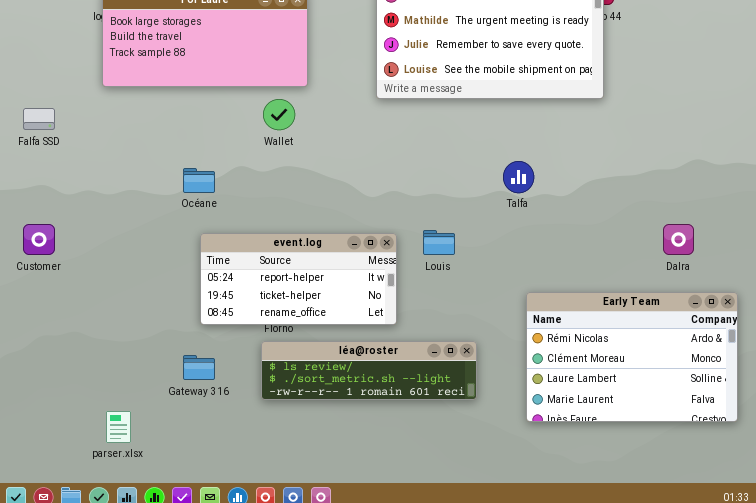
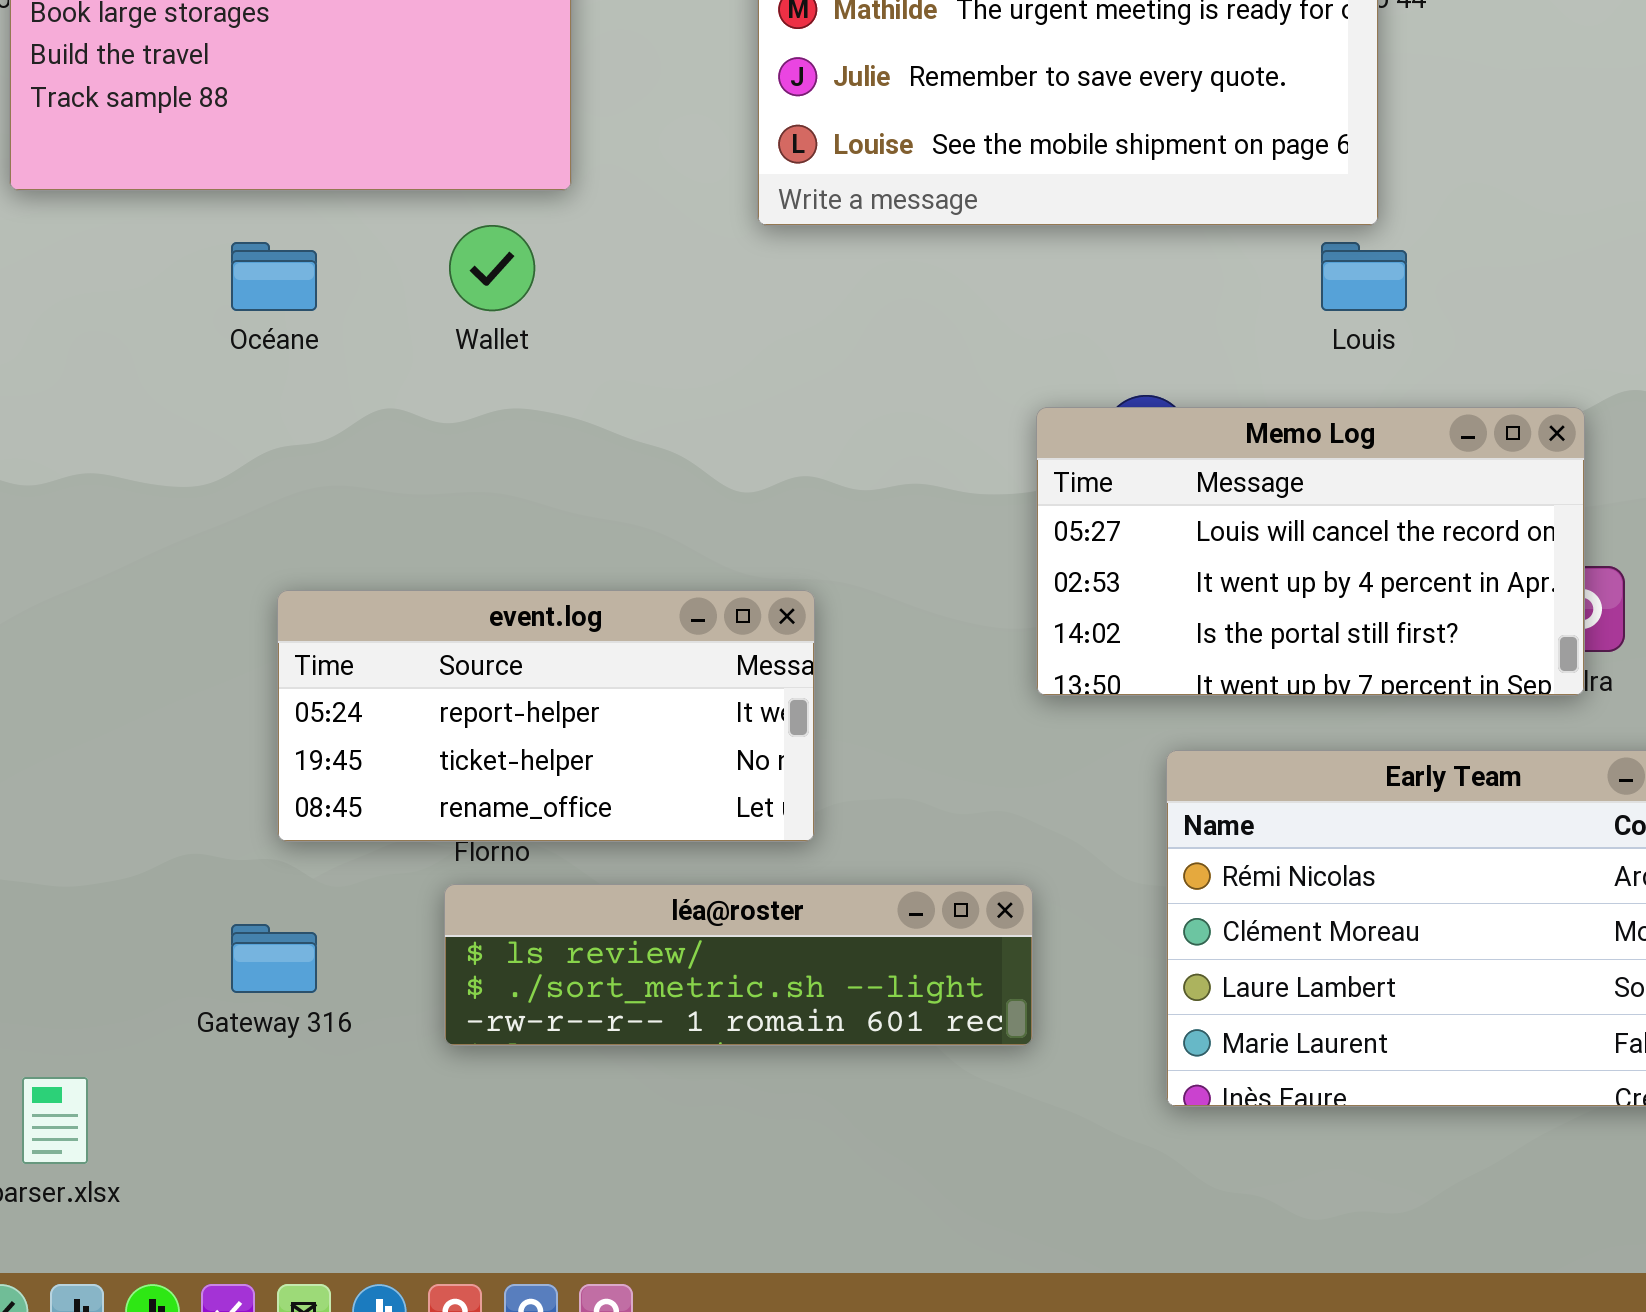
Memo Log: none -> [1036,407,1585,696], opened
Océane: [183,168,215,193] -> [231,242,317,311], moved
Louis: [423,230,455,255] -> [1321,242,1407,311], moved

